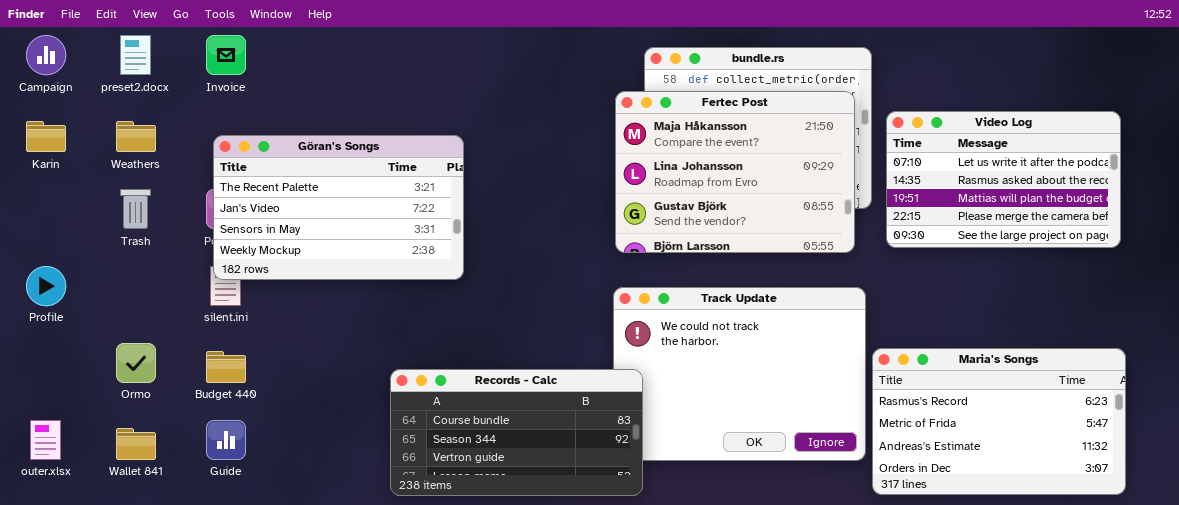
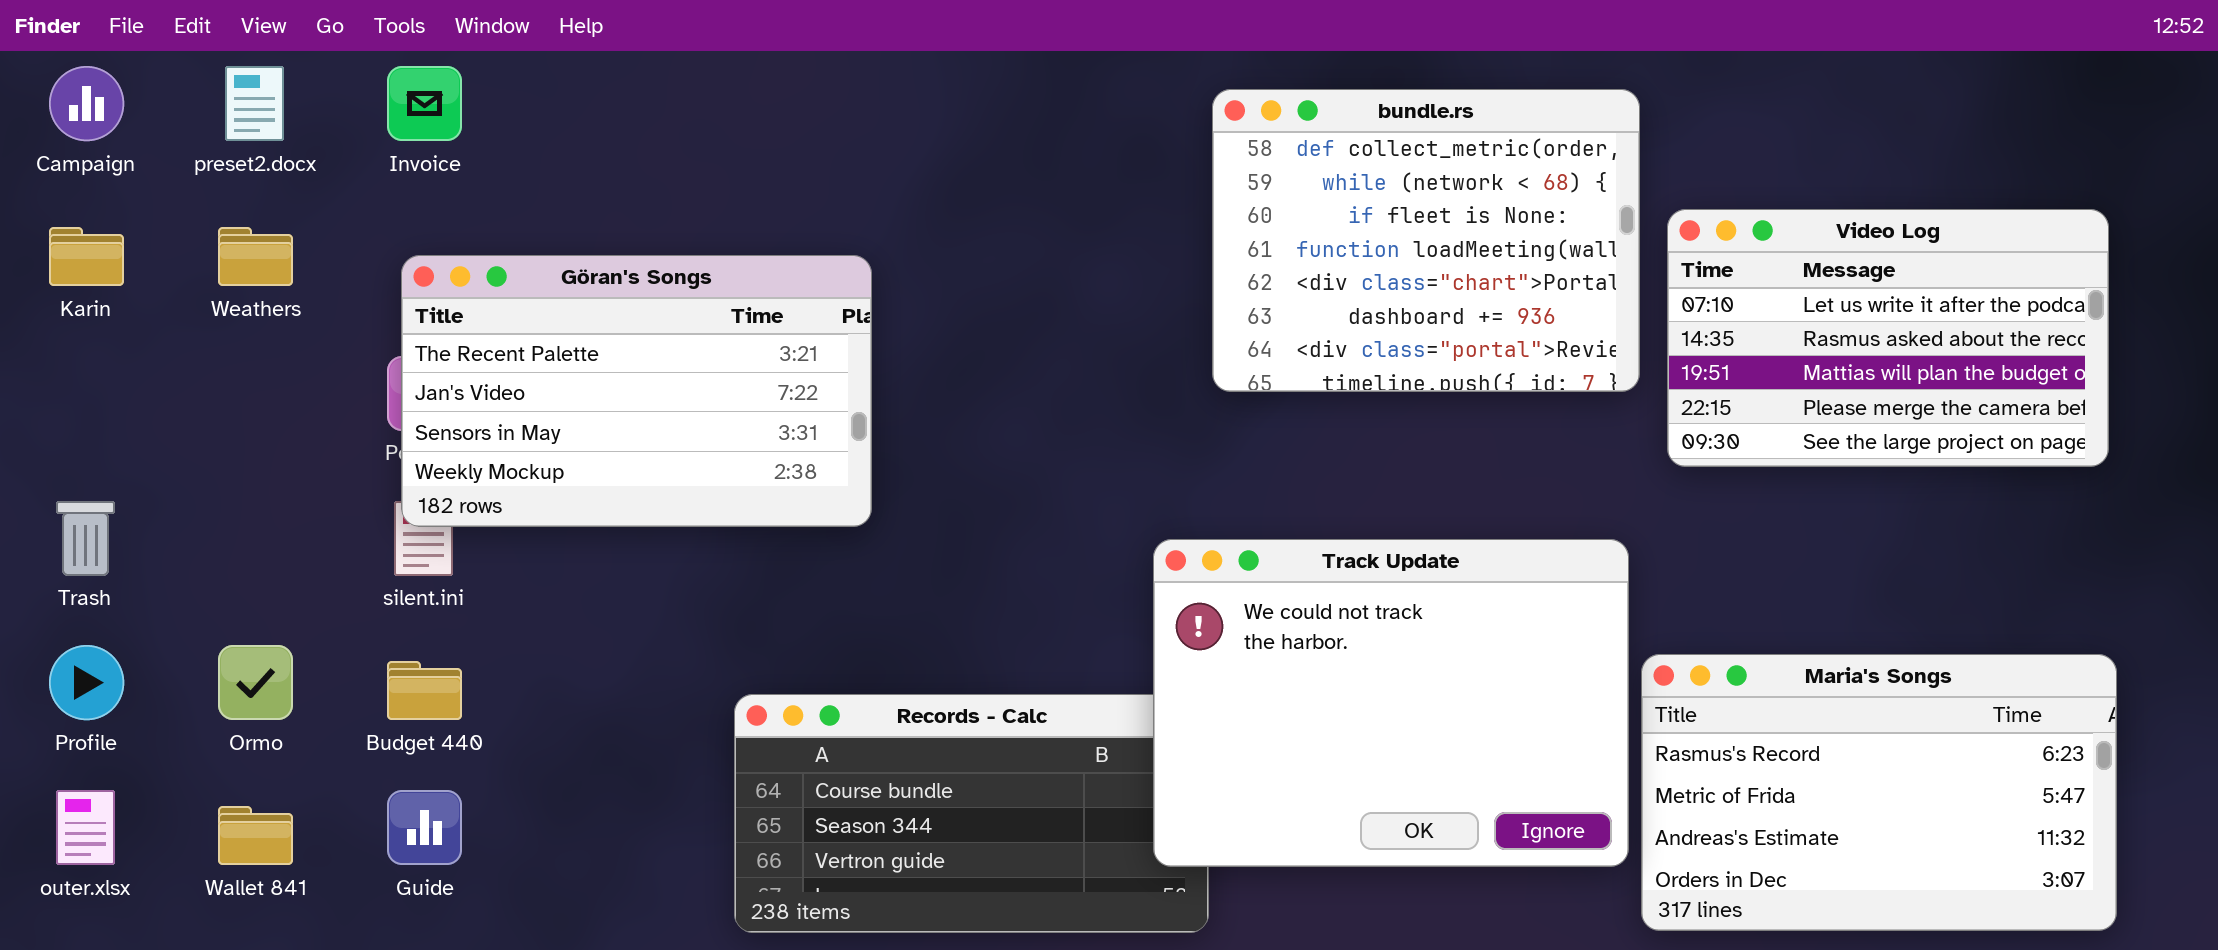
Fertec Post: [615,91,855,253] -> none, closed
Trash: [120,189,151,229] -> [56,501,115,576], moved
Profile: [26,266,66,306] -> [49,645,124,720], moved
Track Update: [613,287,866,461] -> [1153,539,1629,867], raised

